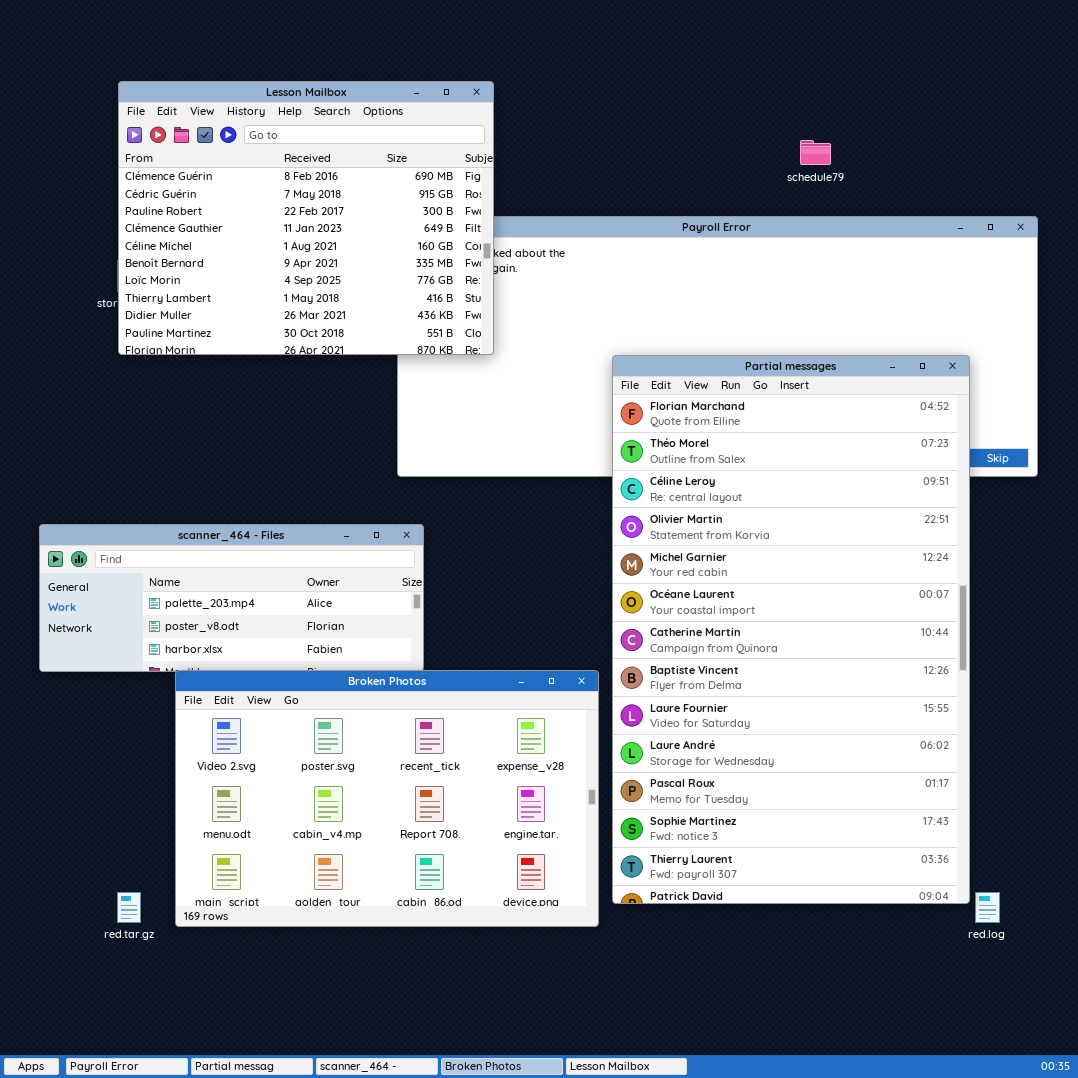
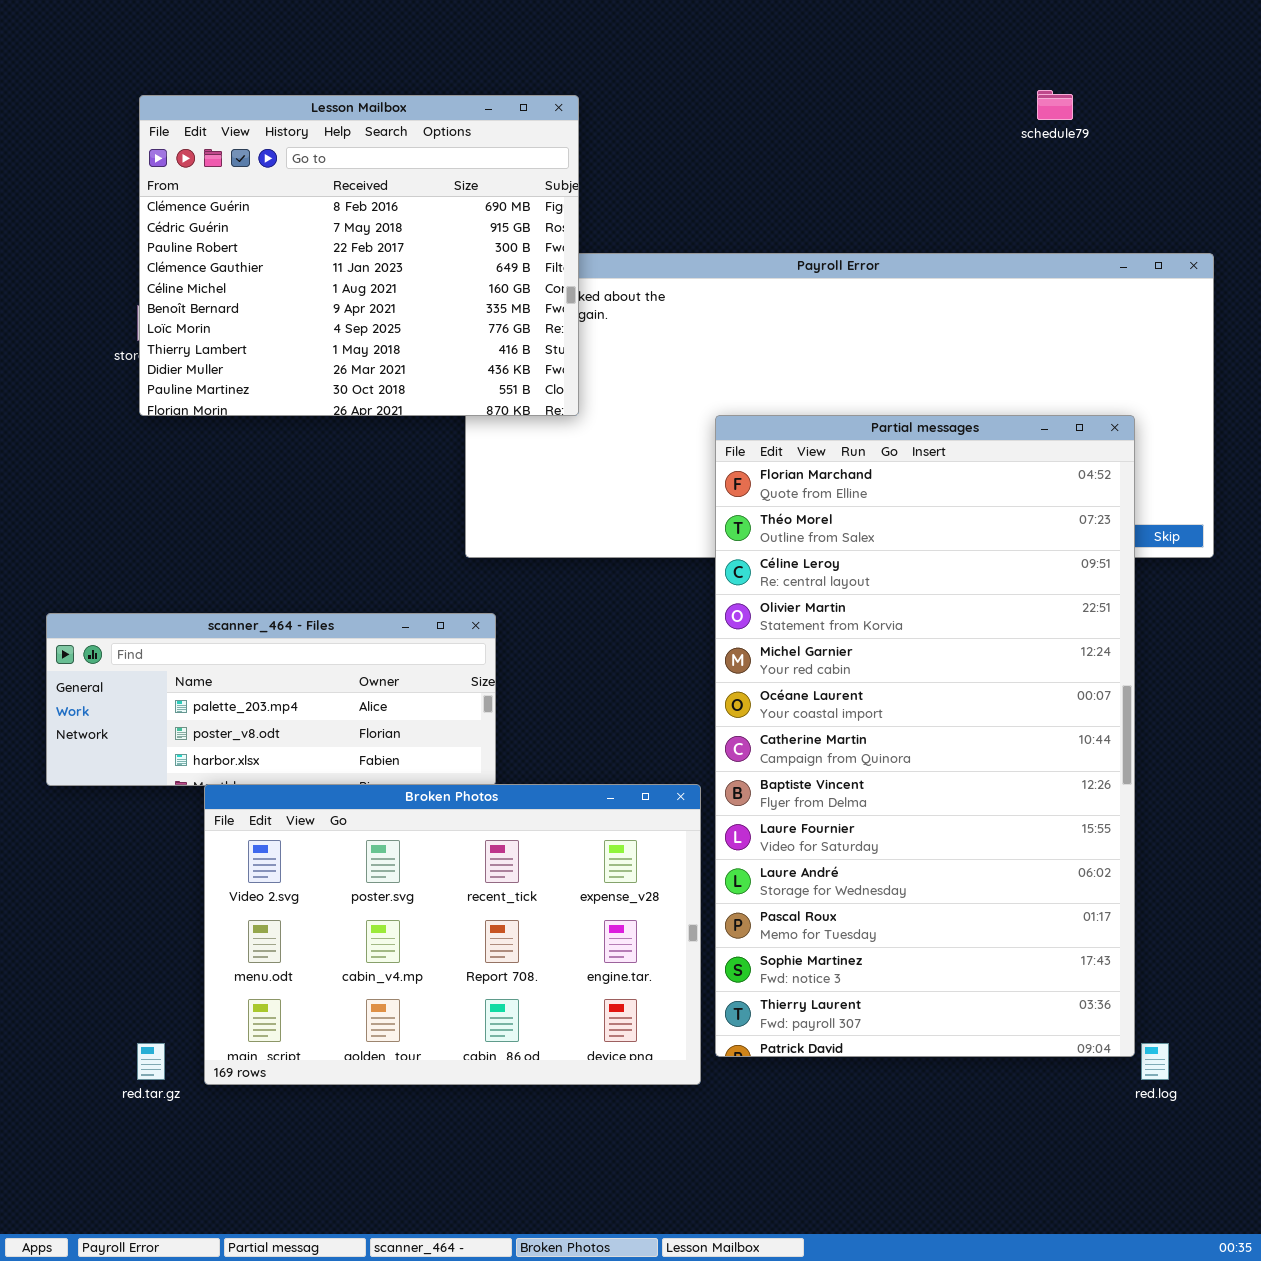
schedule79: [800,140,831,165] -> [1037,90,1073,120], moved

